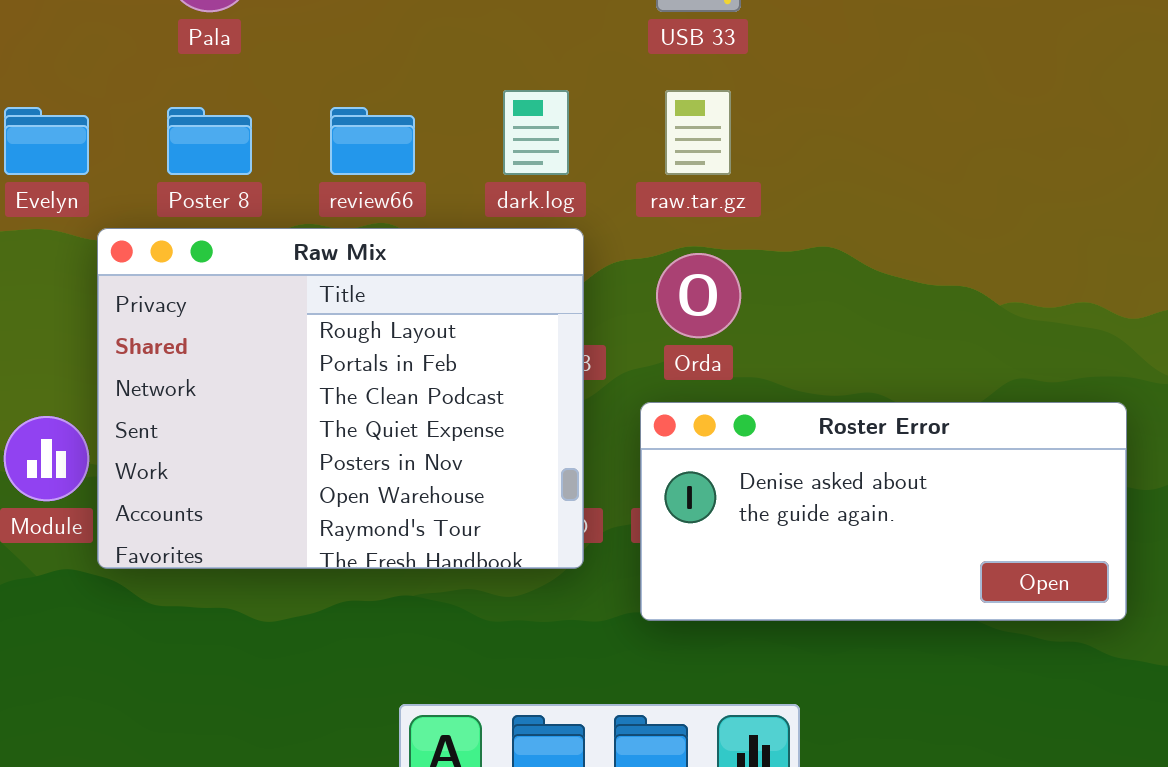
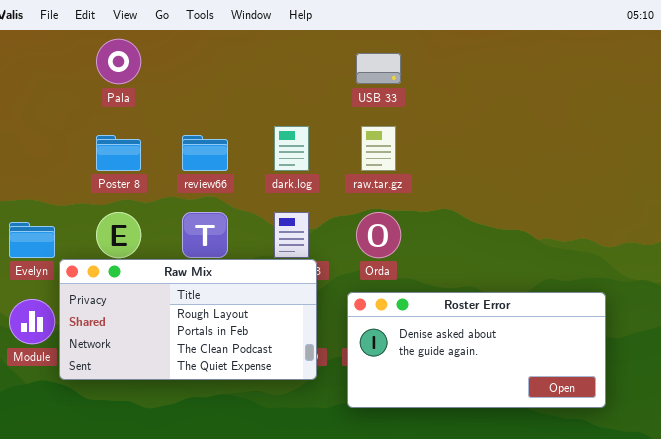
Evelyn: [4,107,89,175] -> [9,222,55,258], moved
Raw Mix: [97,228,584,569] -> [59,259,317,380], resized

